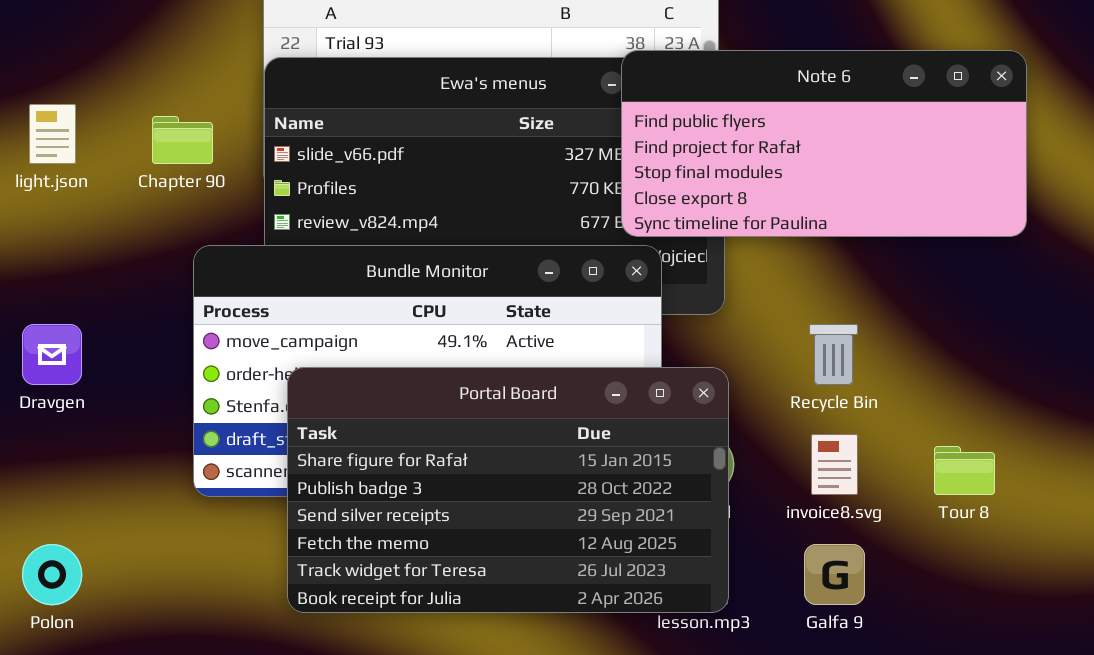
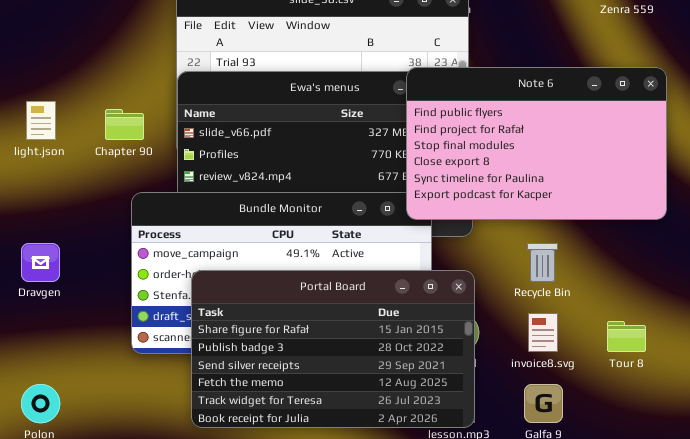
Note 6: [621,50,1027,237] -> [406,67,667,220], resized

